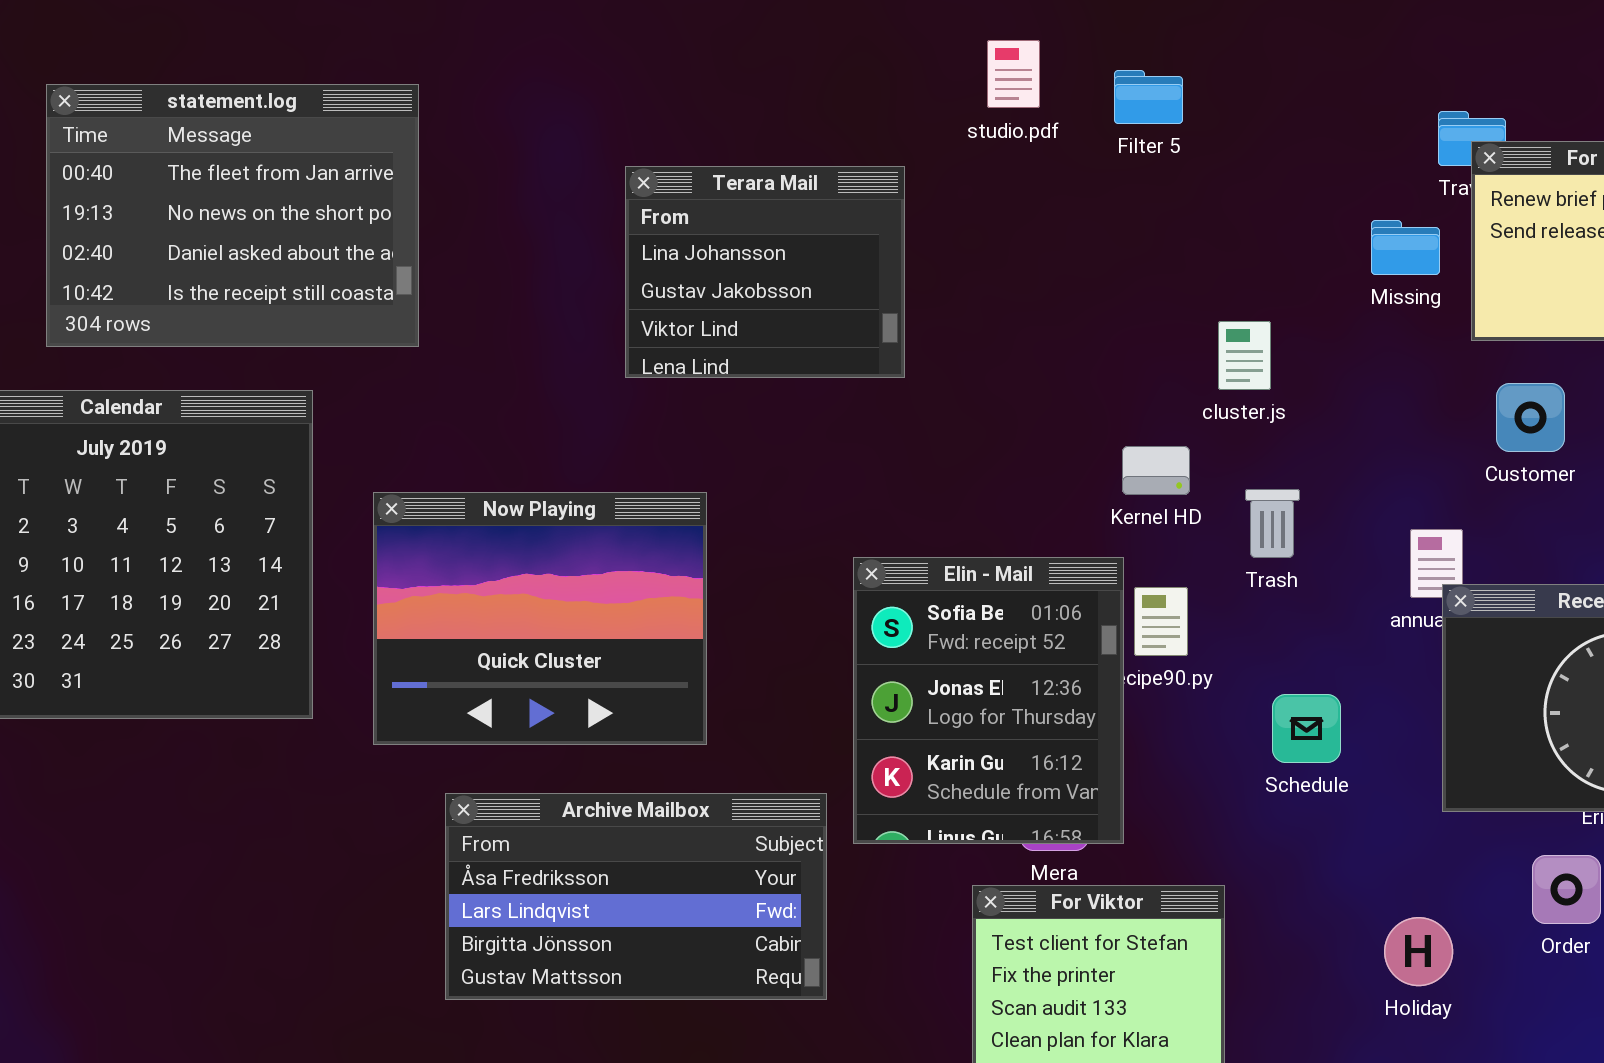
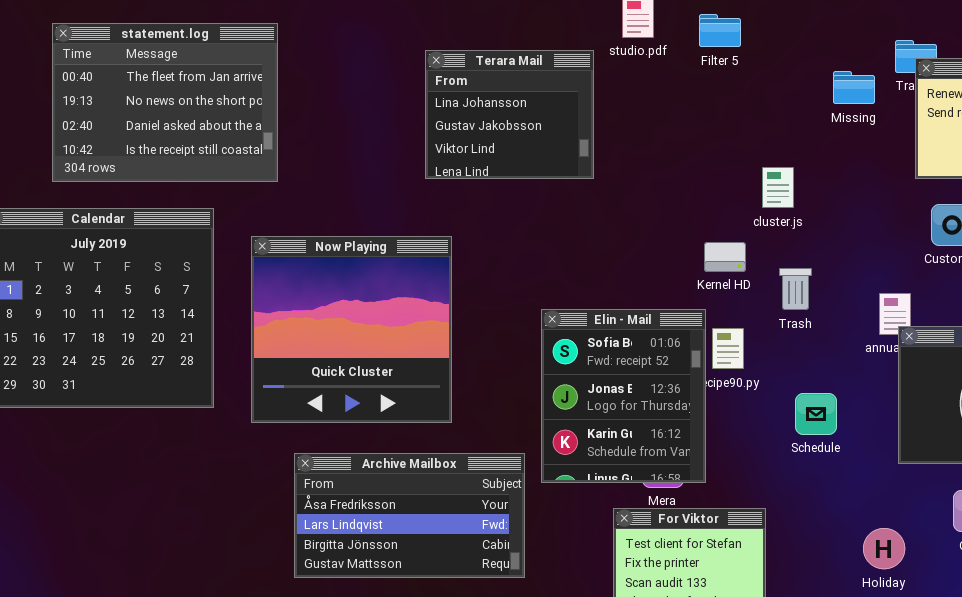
Terara Mail: [625,166,905,378] -> [425,50,594,179], moved
Missing: [1371,220,1440,275] -> [833,71,875,104], moved
Now Playing: [373,492,707,745] -> [251,236,452,423], resized

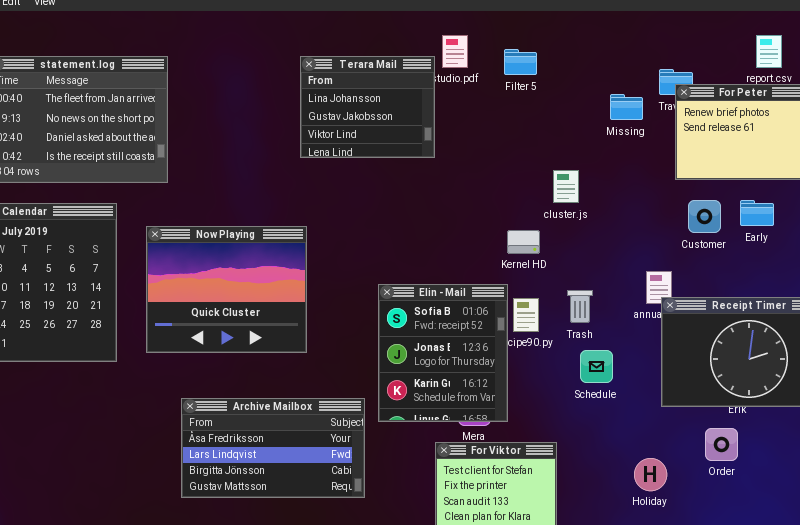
Terara Mail: [425,50,594,179] -> [300,56,435,158], moved
Now Playing: [251,236,452,423] -> [146,226,307,353], resized
Trash: [779,268,812,310] -> [567,290,593,323], moved

